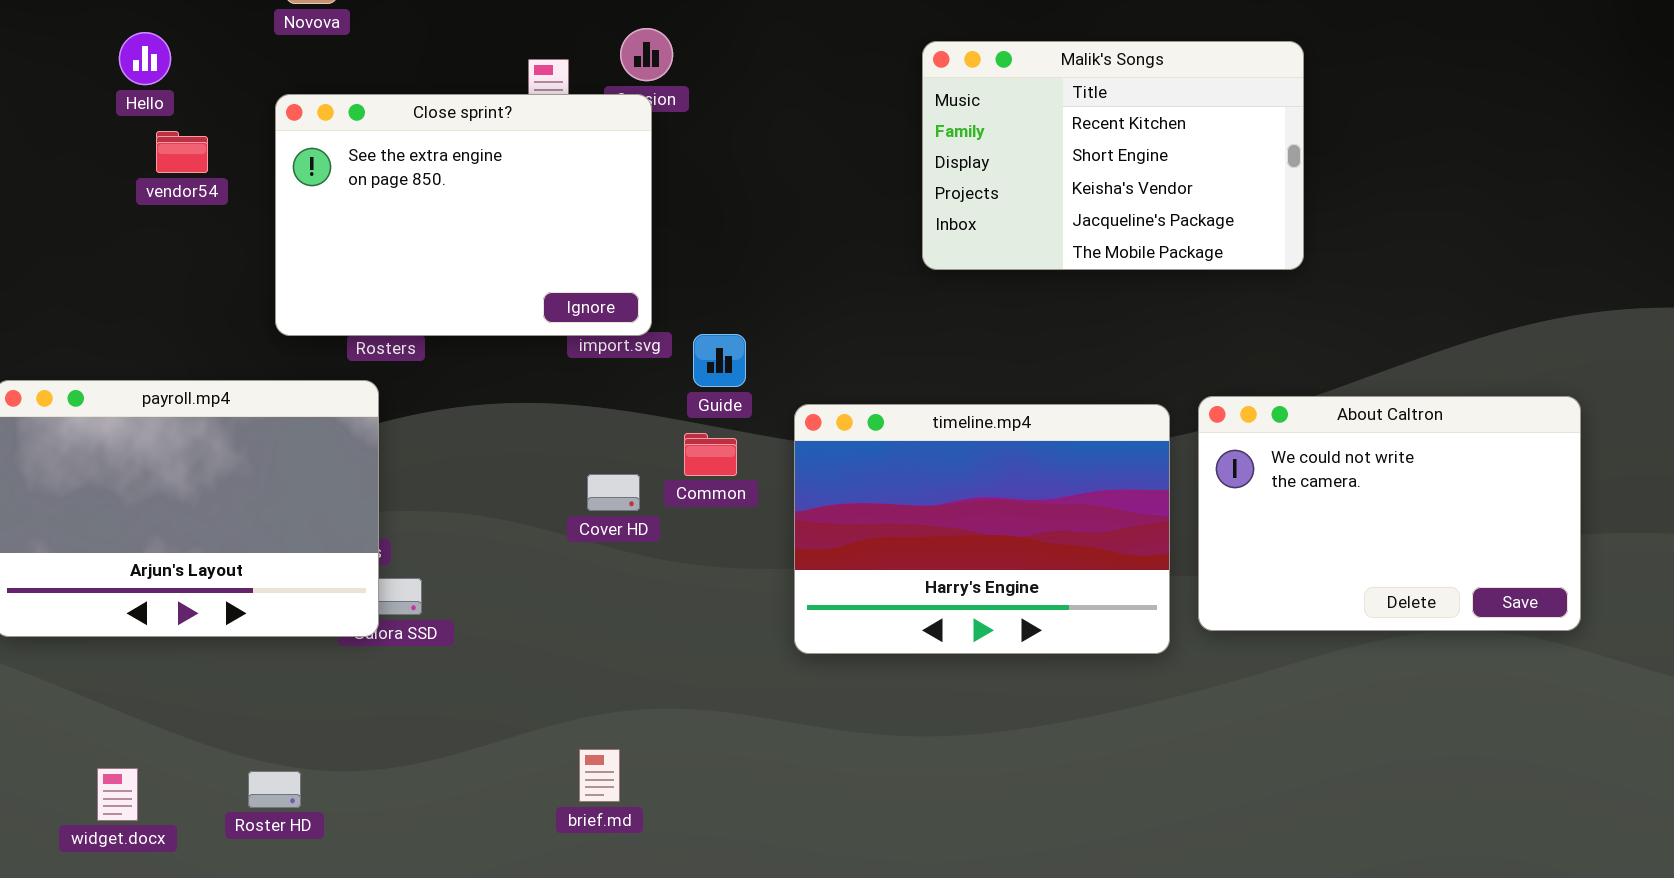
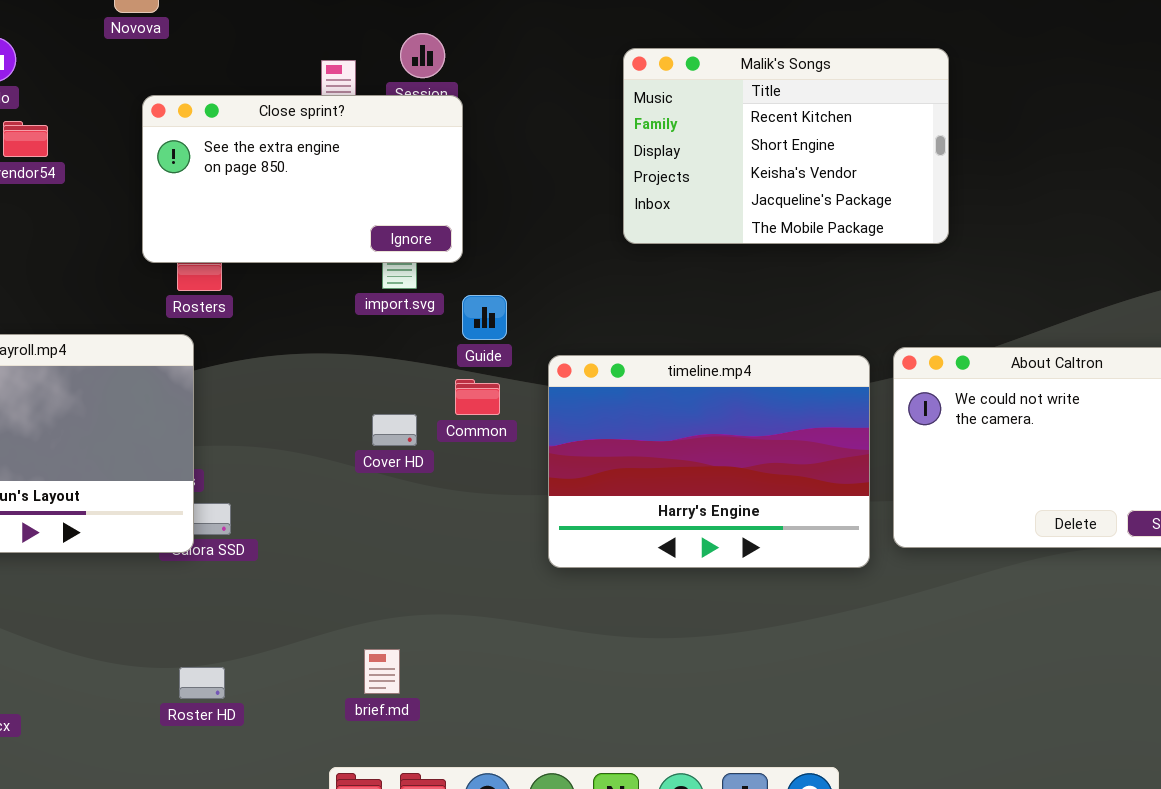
Malik's Songs: [922,41,1304,270] -> [623,48,949,244], moved
Close sprint?: [275,94,652,336] -> [142,95,463,263], moved, resized
Roster HD: [248,771,301,808] -> [179,667,225,699], moved

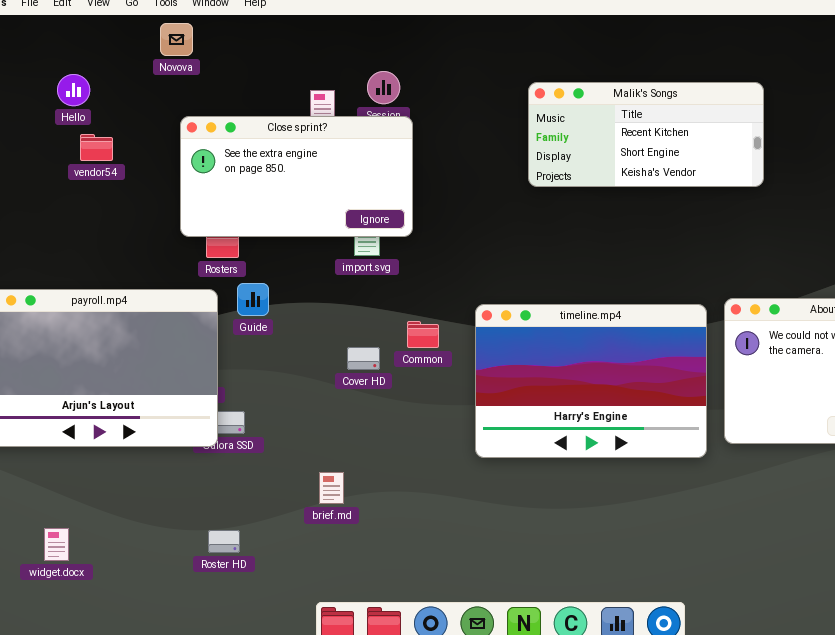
Malik's Songs: [623,48,949,244] -> [528,82,764,187], resized
Guide: [462,295,507,340] -> [237,283,269,316], moved
brief.md: [364,649,400,694] -> [319,472,344,504], moved

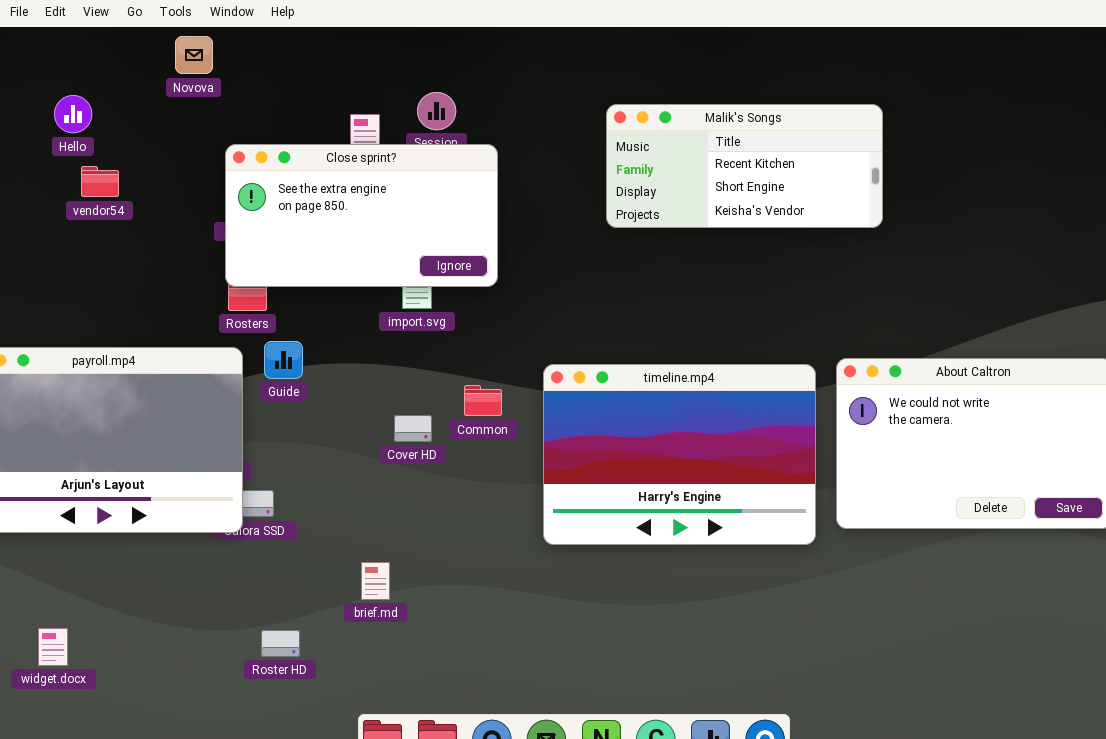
Close sprint?: [180,116,413,237] -> [225,144,498,287], moved
Roster HD: [208,530,240,553] -> [261,630,300,657], moved

